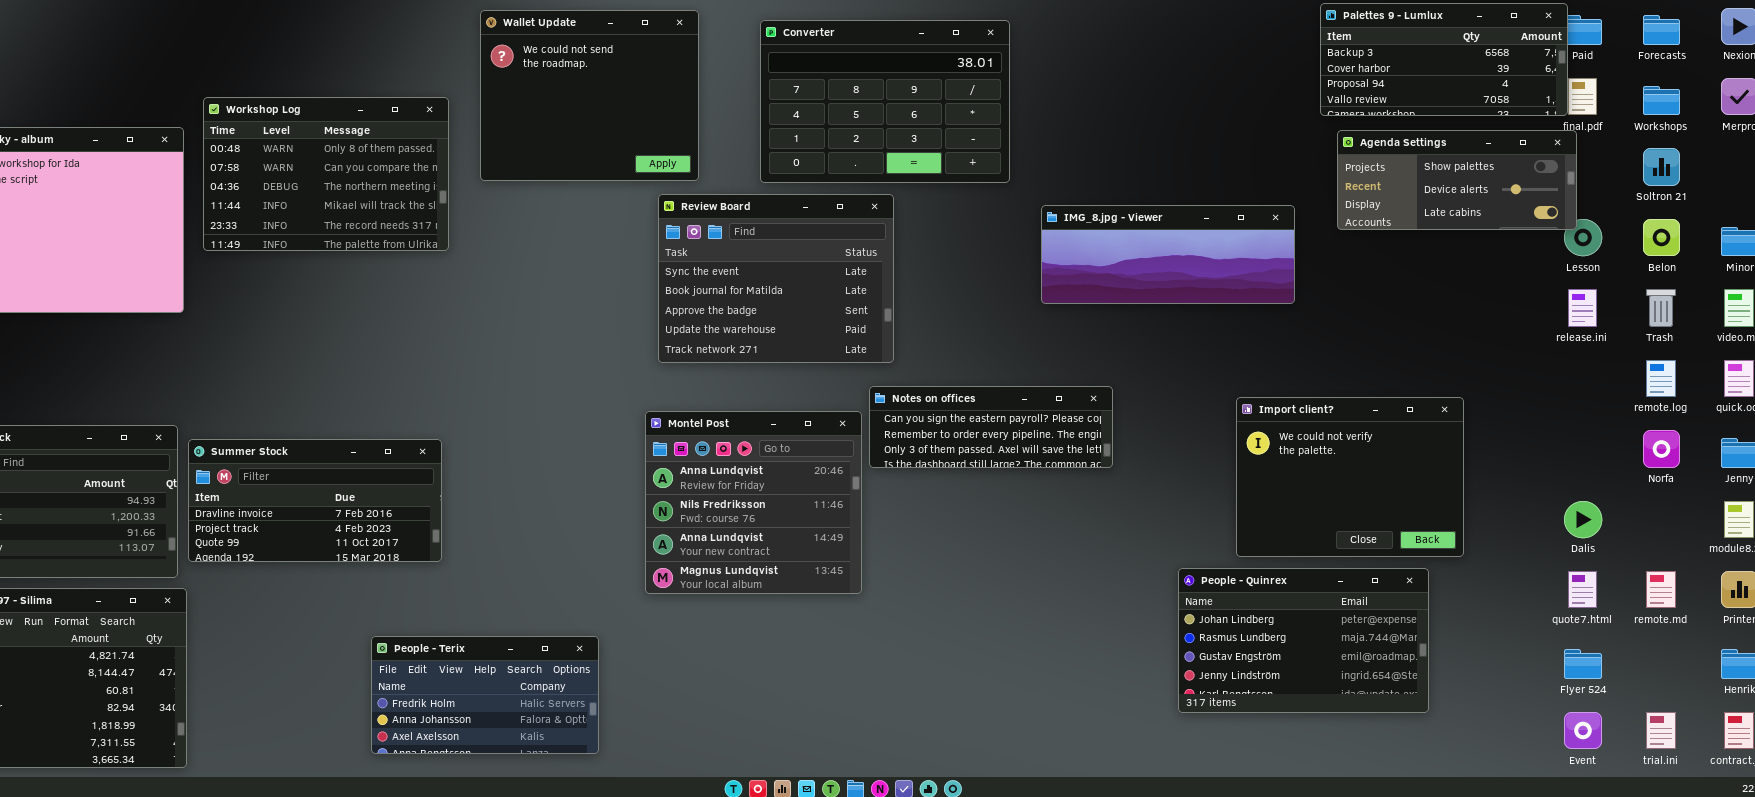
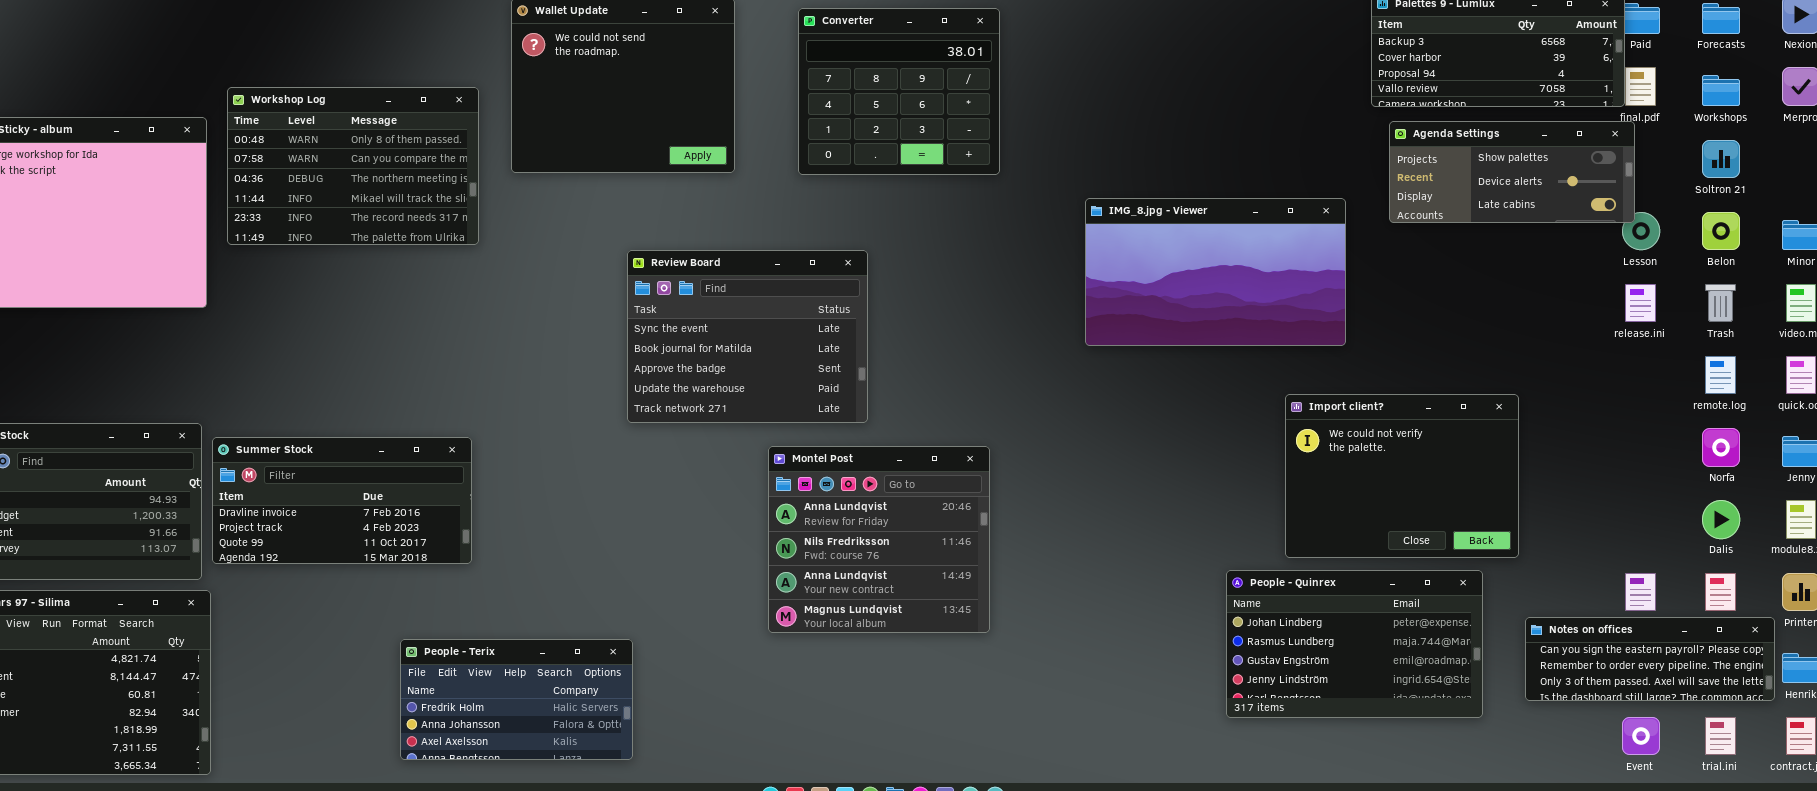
Converter: [760,20,1010,183] -> [798,8,1000,175], resized
Review Board: [658,194,894,363] -> [627,250,868,423], moved
IMG_8.jpg - Viewer: [1041,205,1295,304] -> [1085,198,1346,346], resized
Notes on offices: [869,386,1113,468] -> [1525,617,1775,701], moved
Montel Post: [645,411,862,594] -> [768,446,990,633], moved
Dalis: [1564,501,1602,538] -> [1702,500,1740,539], moved

